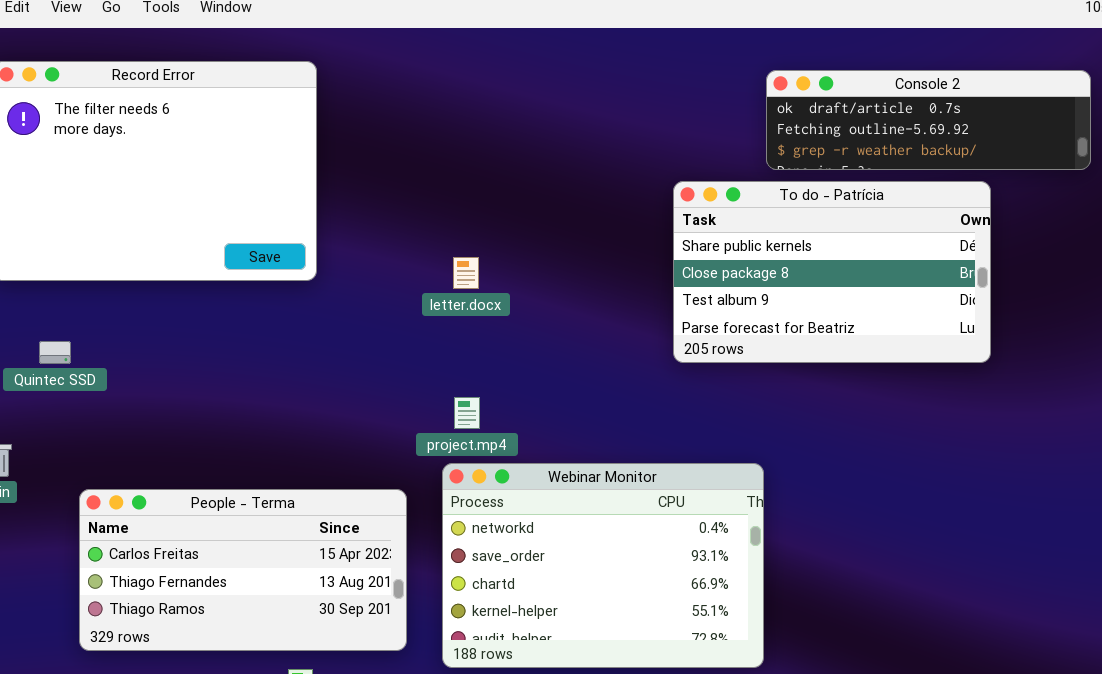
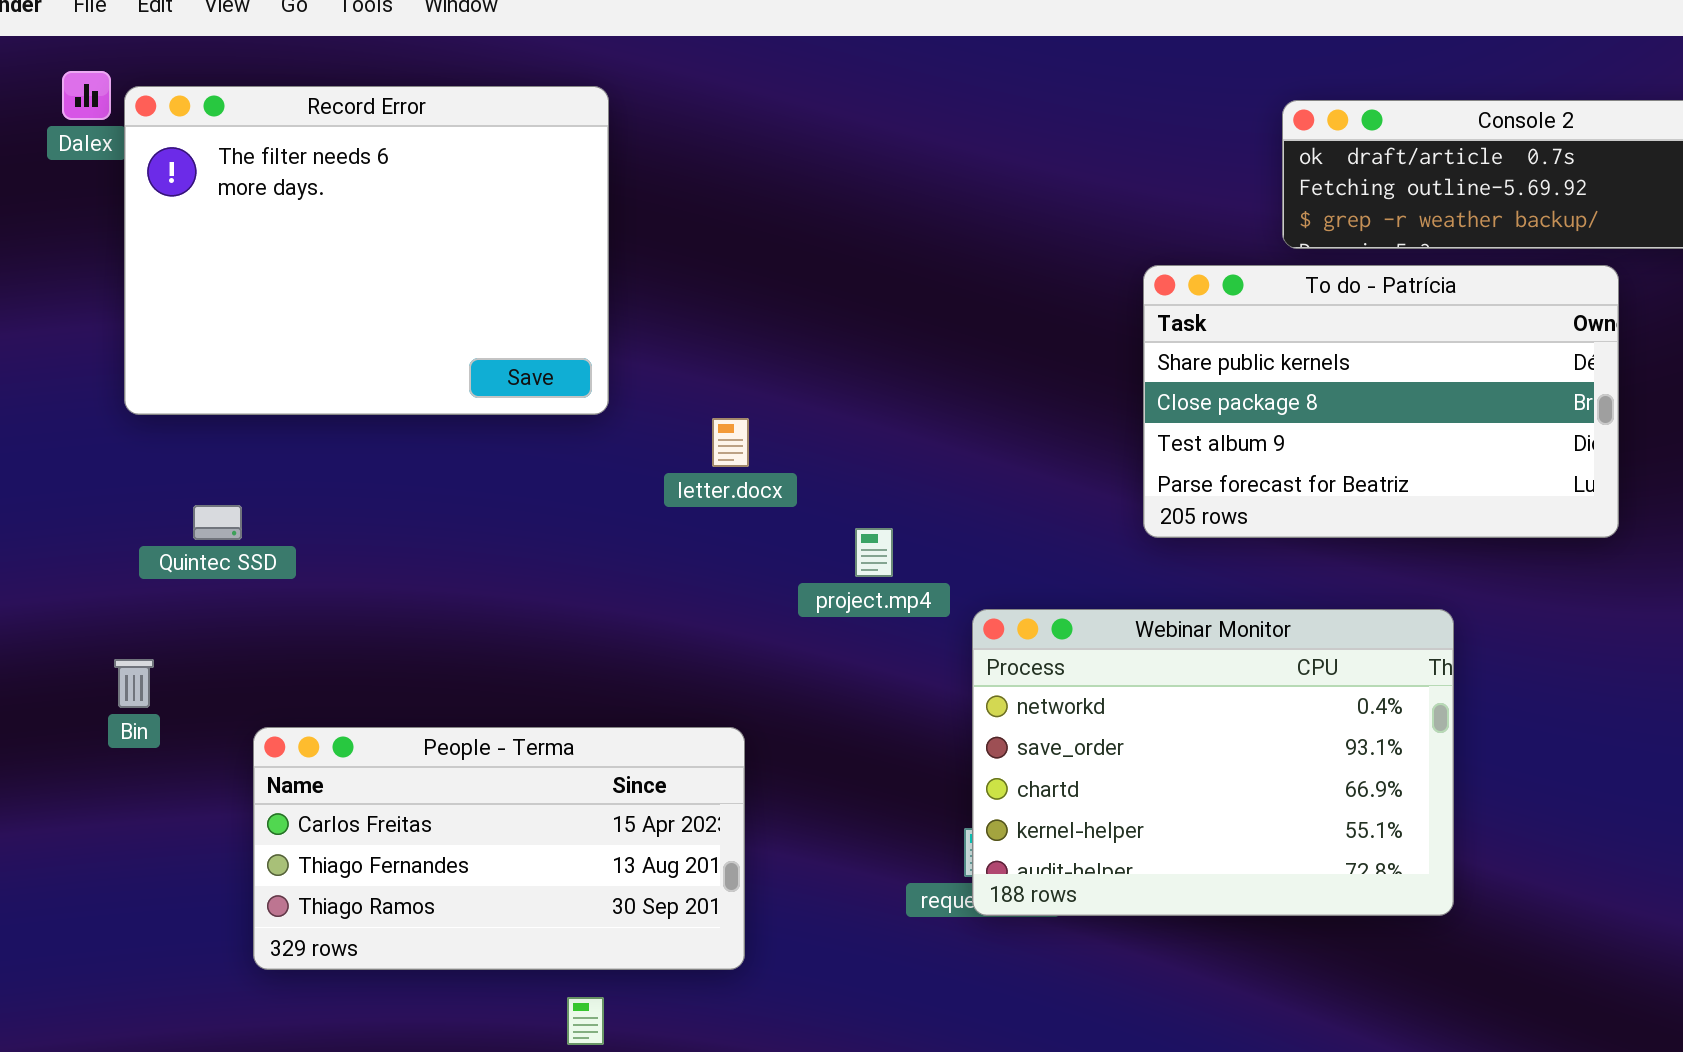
letter.docx: [453,257,479,289] -> [712,418,749,467], moved
project.mp4: [454,397,480,429] -> [855,528,893,577], moved
Webinar Monitor: [442,463,764,668] -> [972,609,1454,916], moved

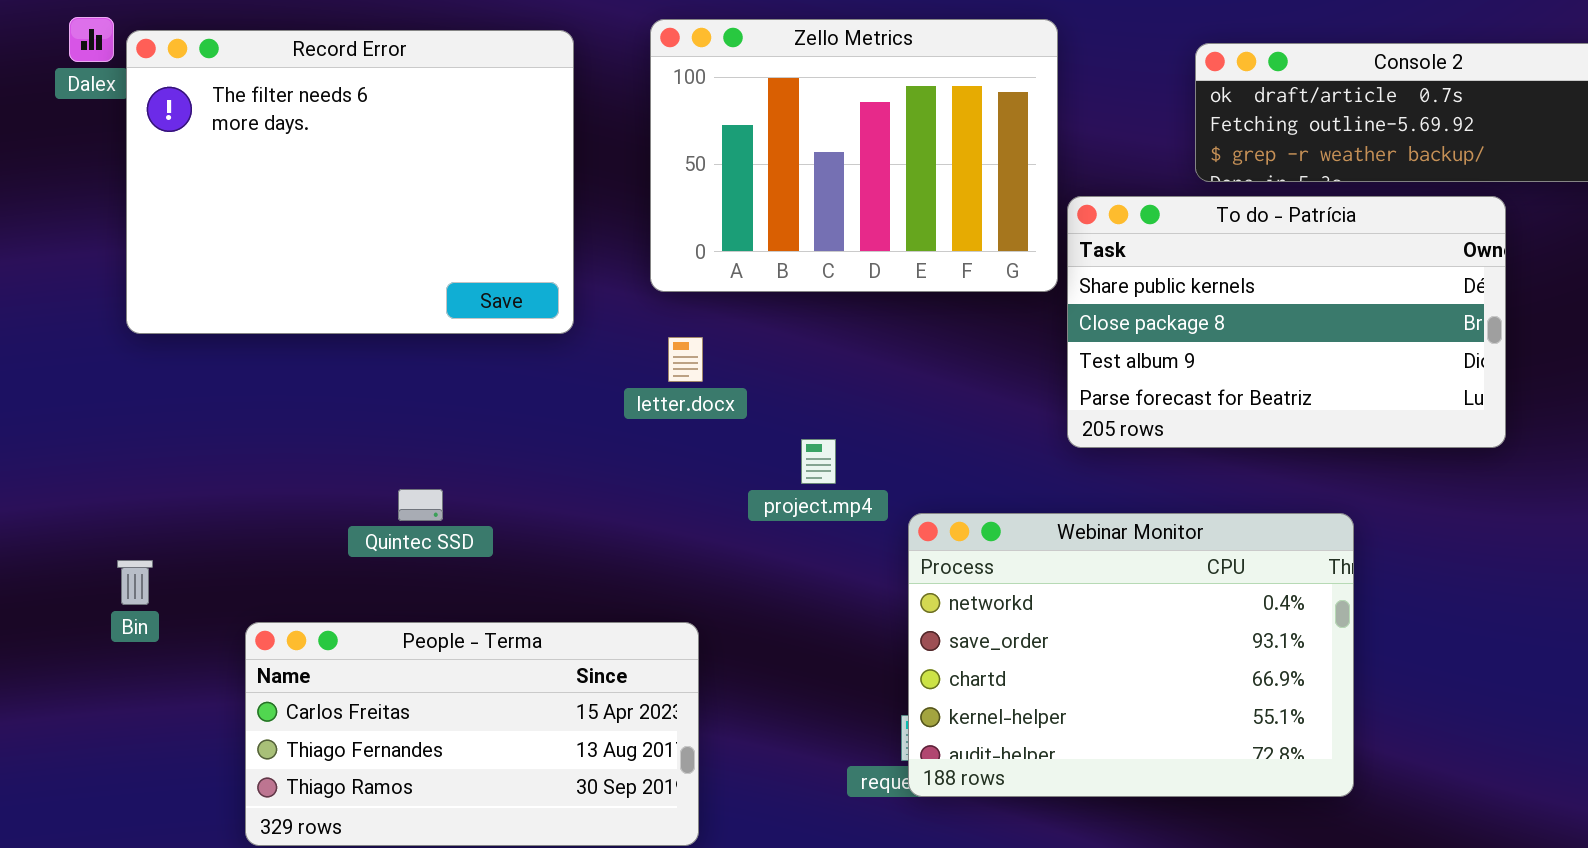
Zello Metrics: none -> [650,19,1058,292], opened
Quintec SSD: [193,505,242,540] -> [398,489,443,521], moved

